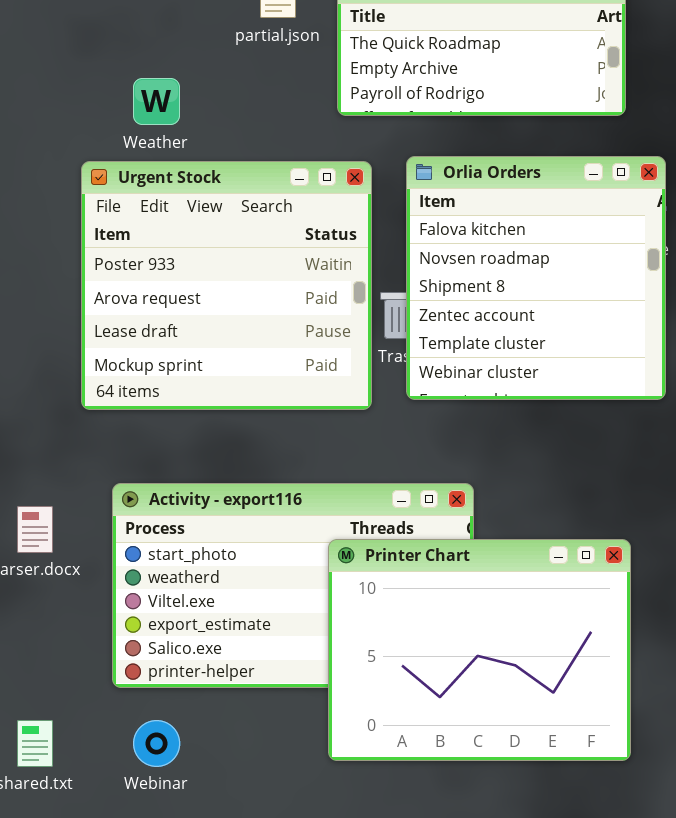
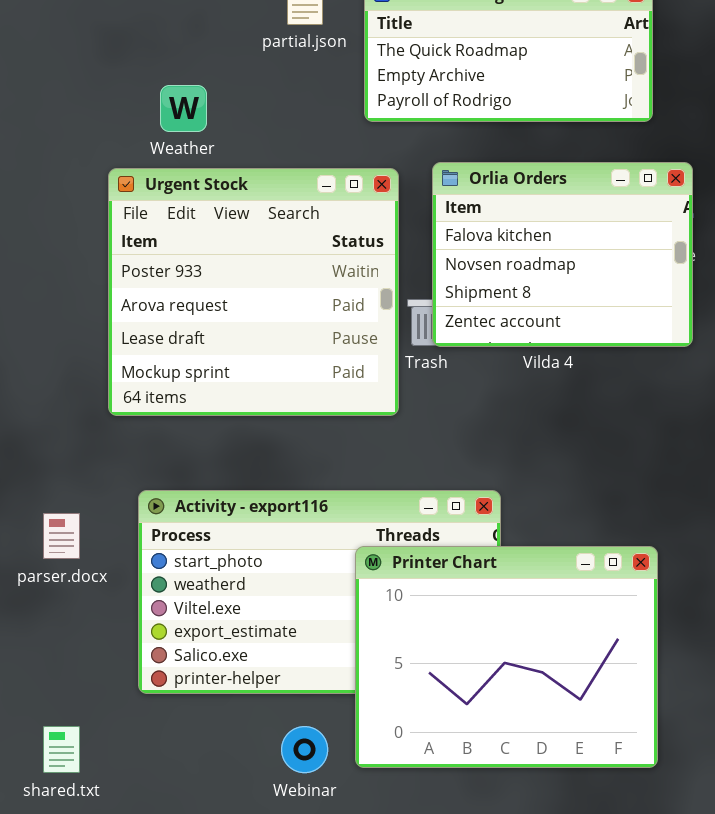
Orlia Orders: [406,156,666,400] -> [432,162,693,347], resized
Webinar: [133,720,180,767] -> [281,726,328,773], moved

